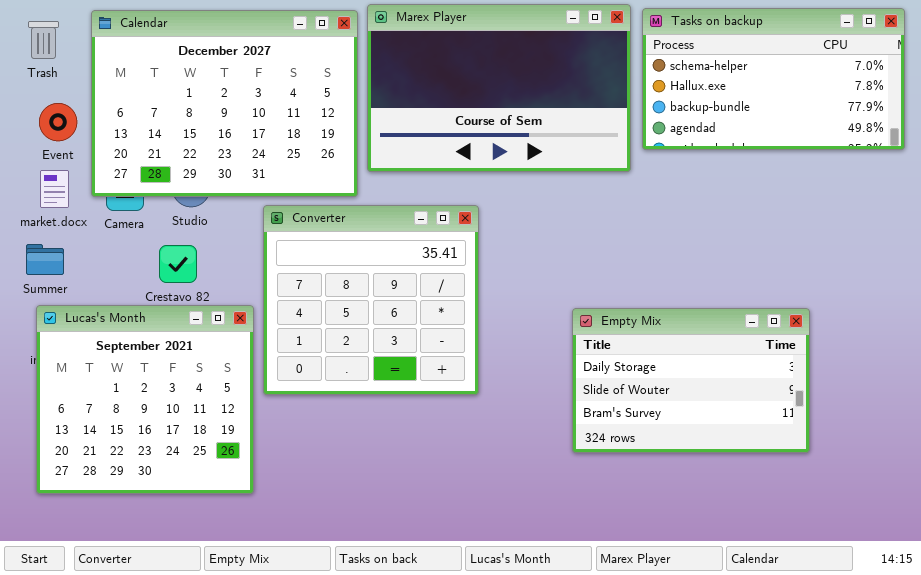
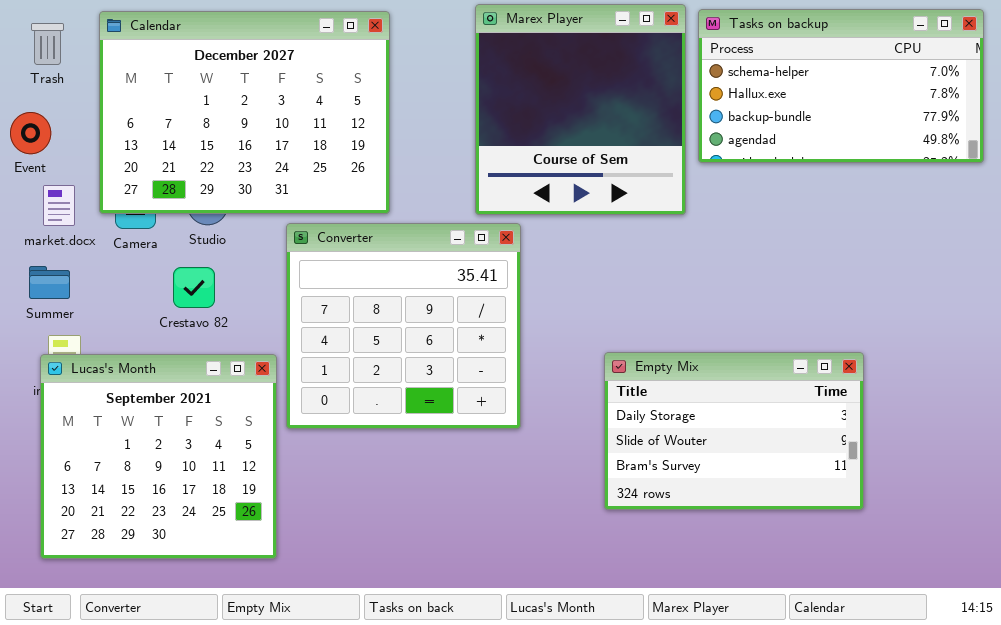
Marex Player: [367,4,631,172] -> [475,4,686,215], resized
Event: [39,103,77,141] -> [10,112,51,154], moved
Lucas's Month: [36,305,254,494] -> [40,354,277,559], moved
Empty Mix: [572,308,810,453] -> [604,352,864,510], moved

